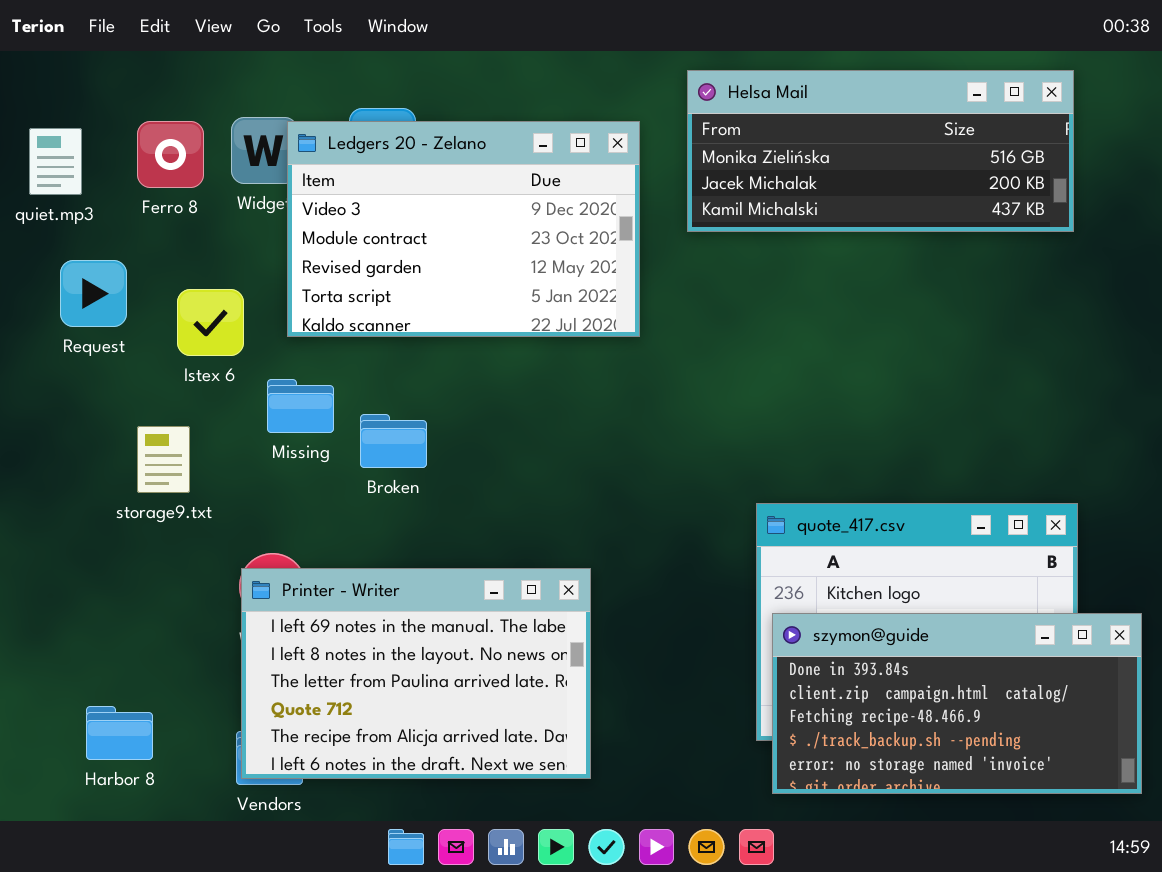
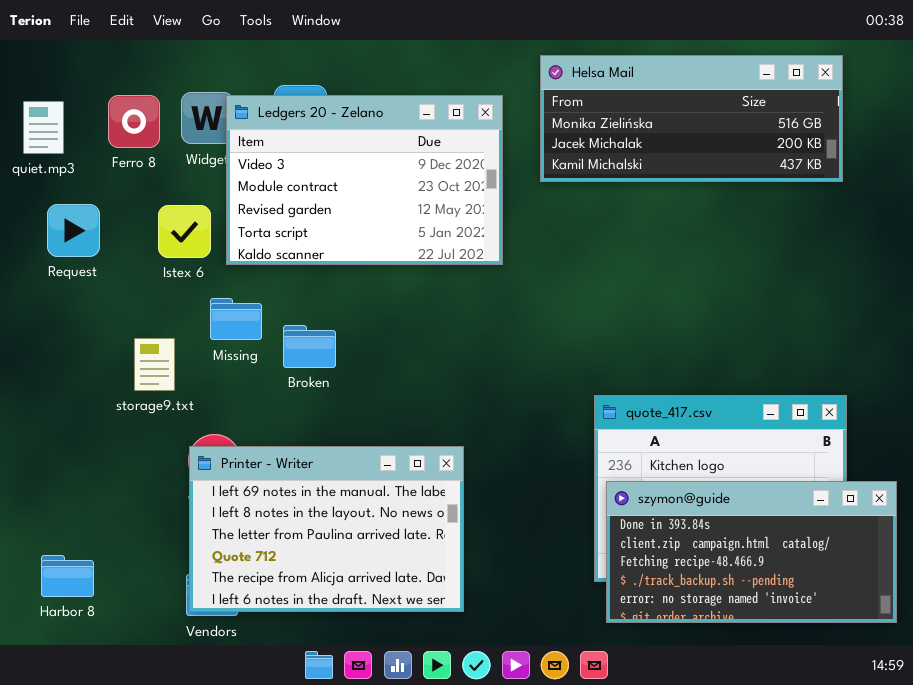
Istex 6: [177,289,244,356] -> [158,205,211,258], moved
storage9.txt: [137,426,190,493] -> [134,338,175,391], moved
Harbor 8: [86,706,153,760] -> [41,555,94,597], moved

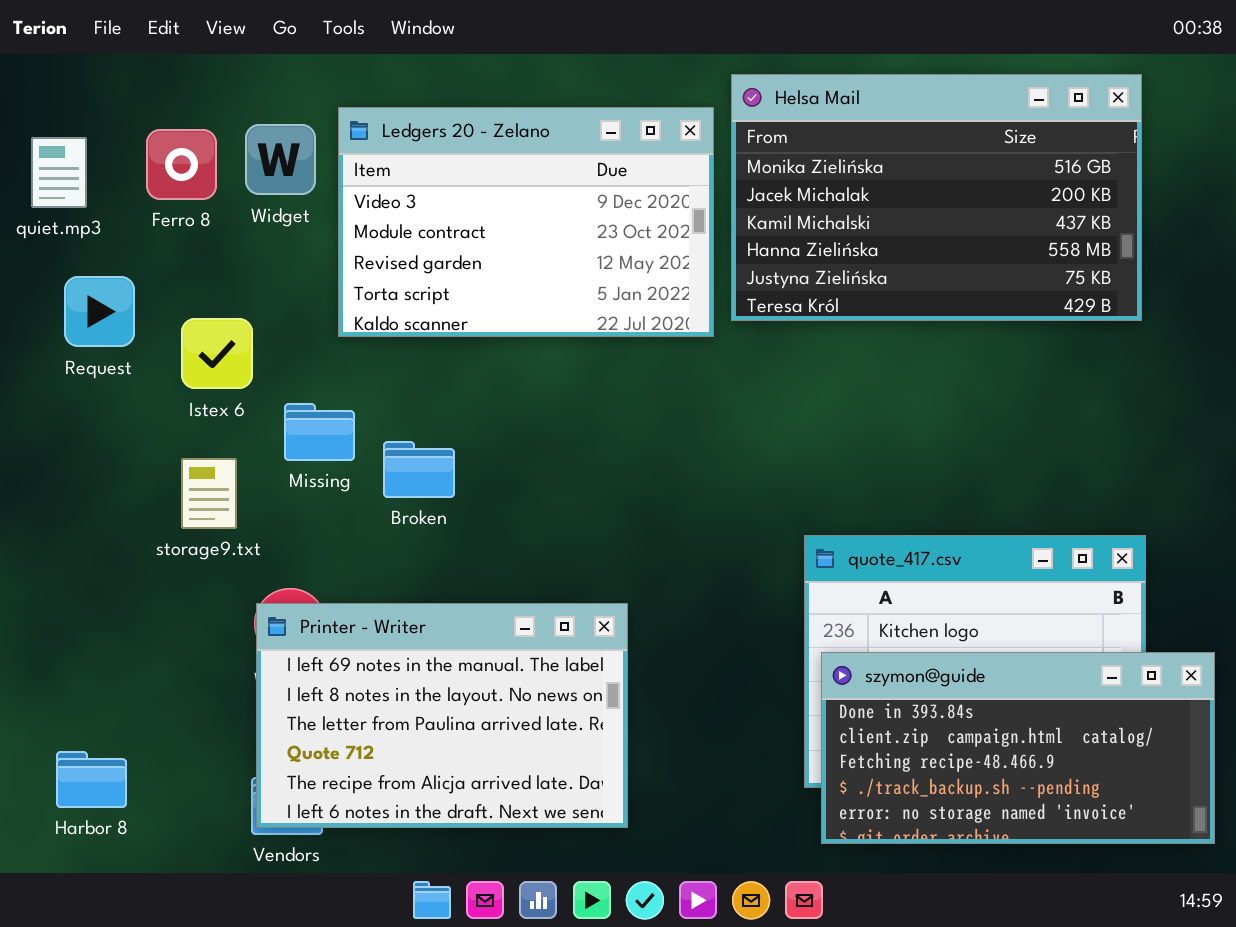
Helsa Mail: [540,55,843,182] -> [731,74,1142,321], resized
Ledgers 20 - Zelano: [226,95,503,265] -> [338,107,714,337], moved
Istex 6: [158,205,211,258] -> [181,318,253,389], moved

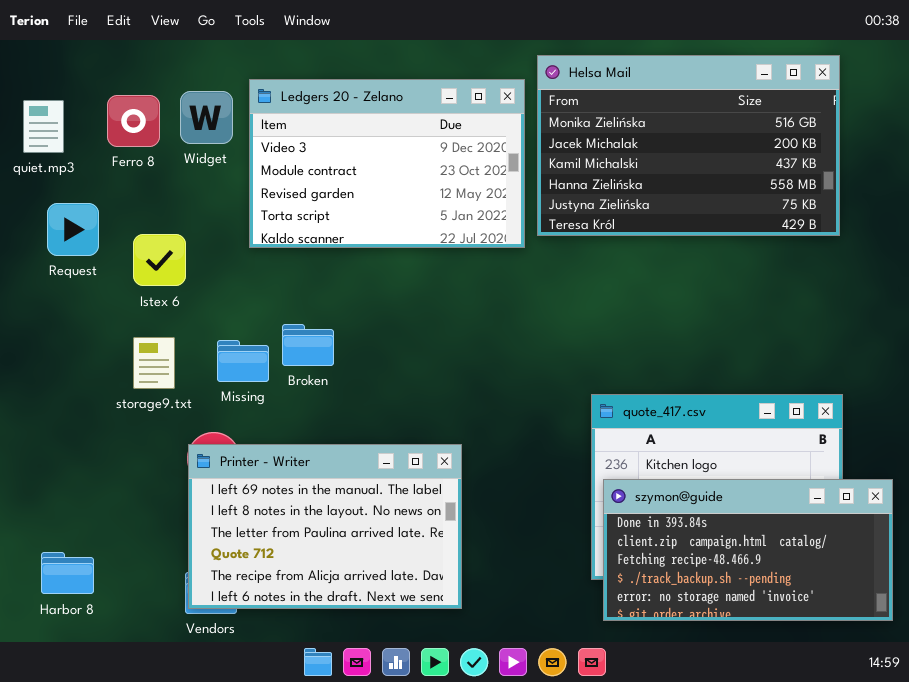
Missing: [284,403,355,461] -> [217,340,269,382], moved

